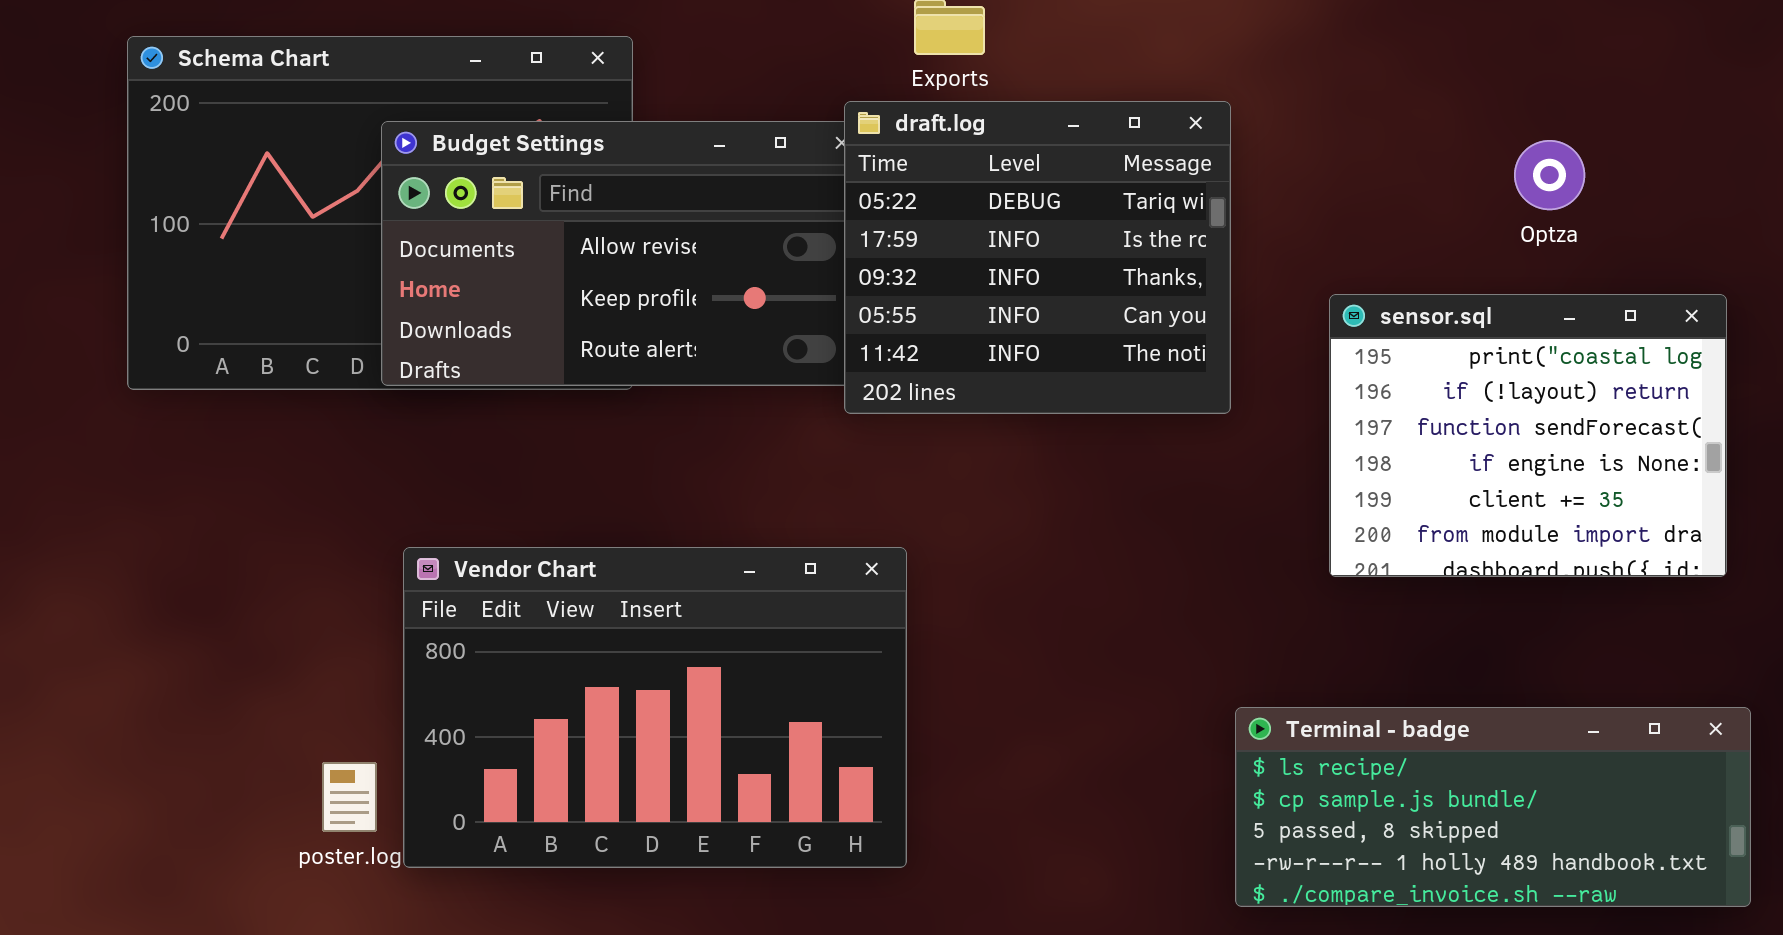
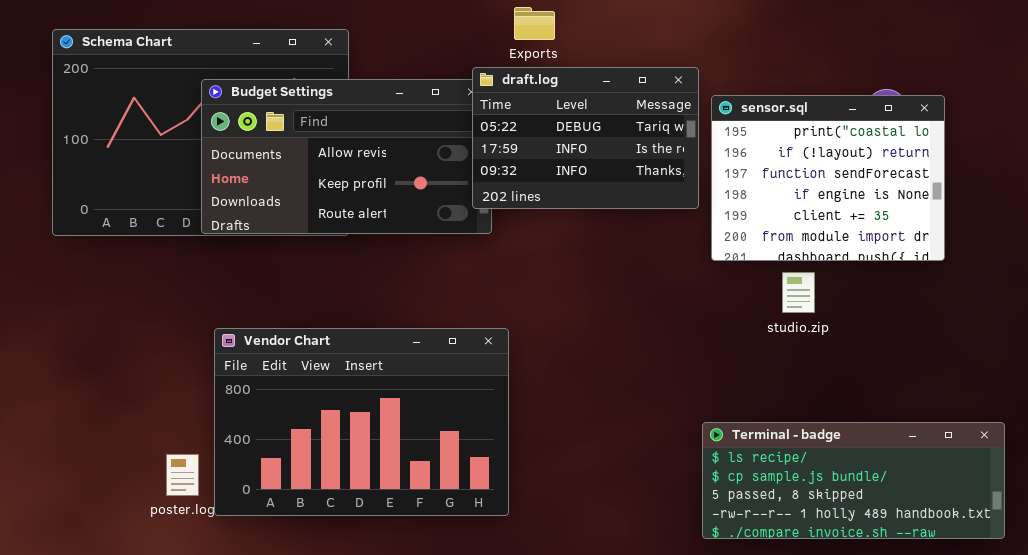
draft.log: [844,101,1231,414] -> [472,67,699,209], resized
sensor.sql: [1329,294,1727,577] -> [711,95,945,261], moved

